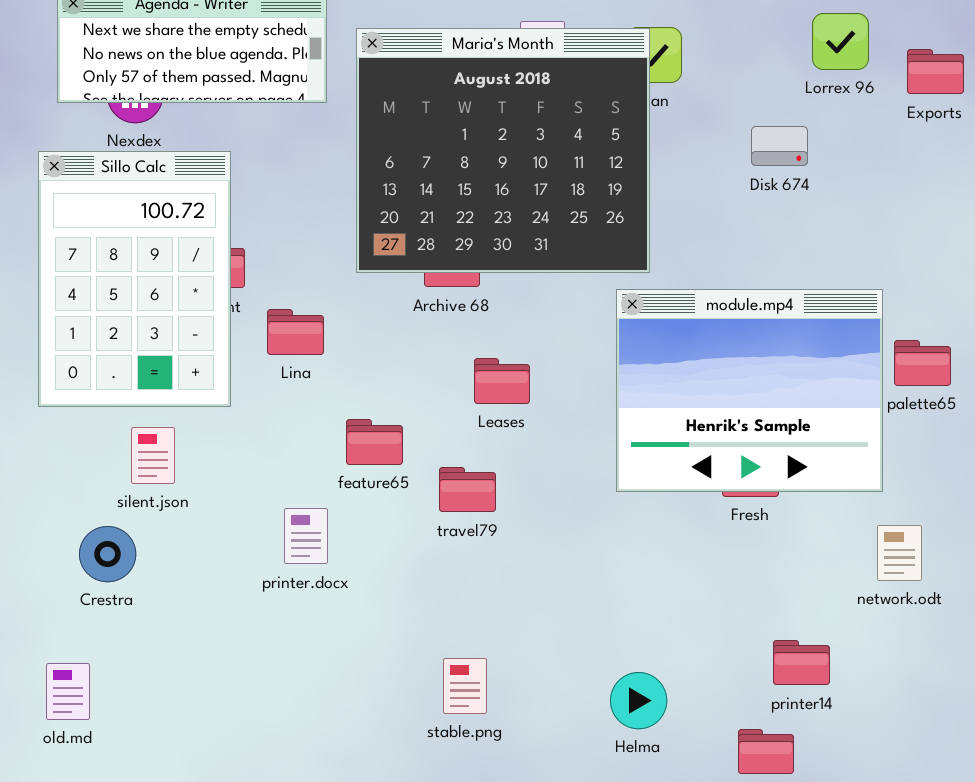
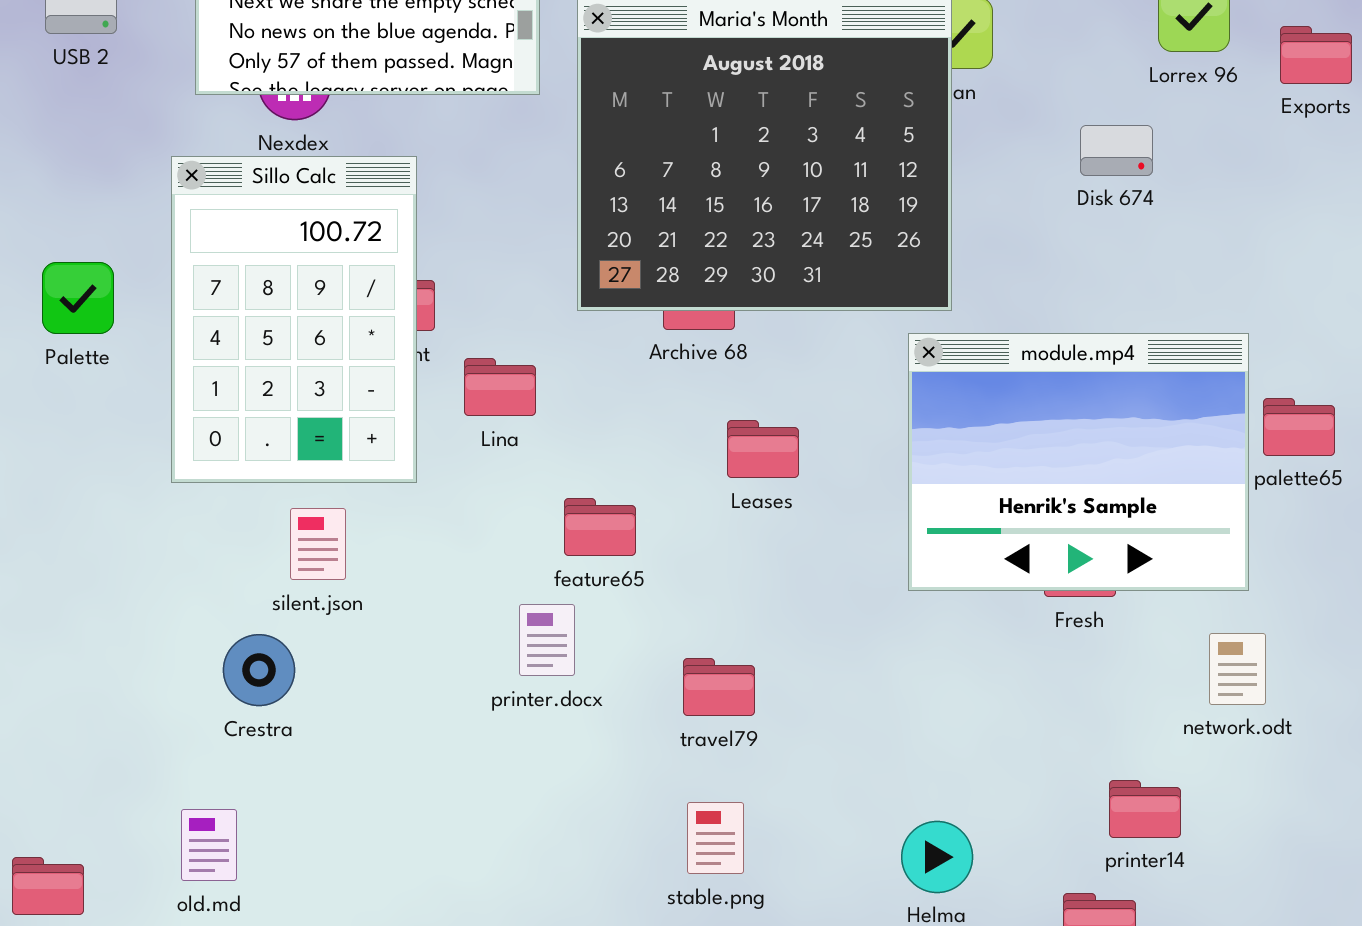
travel79: [439,467,496,512] -> [683,658,755,716], moved
printer.docx: [284,508,328,564] -> [519,604,575,676], moved
network.odt: [877,525,922,581] -> [1209,633,1266,705], moved

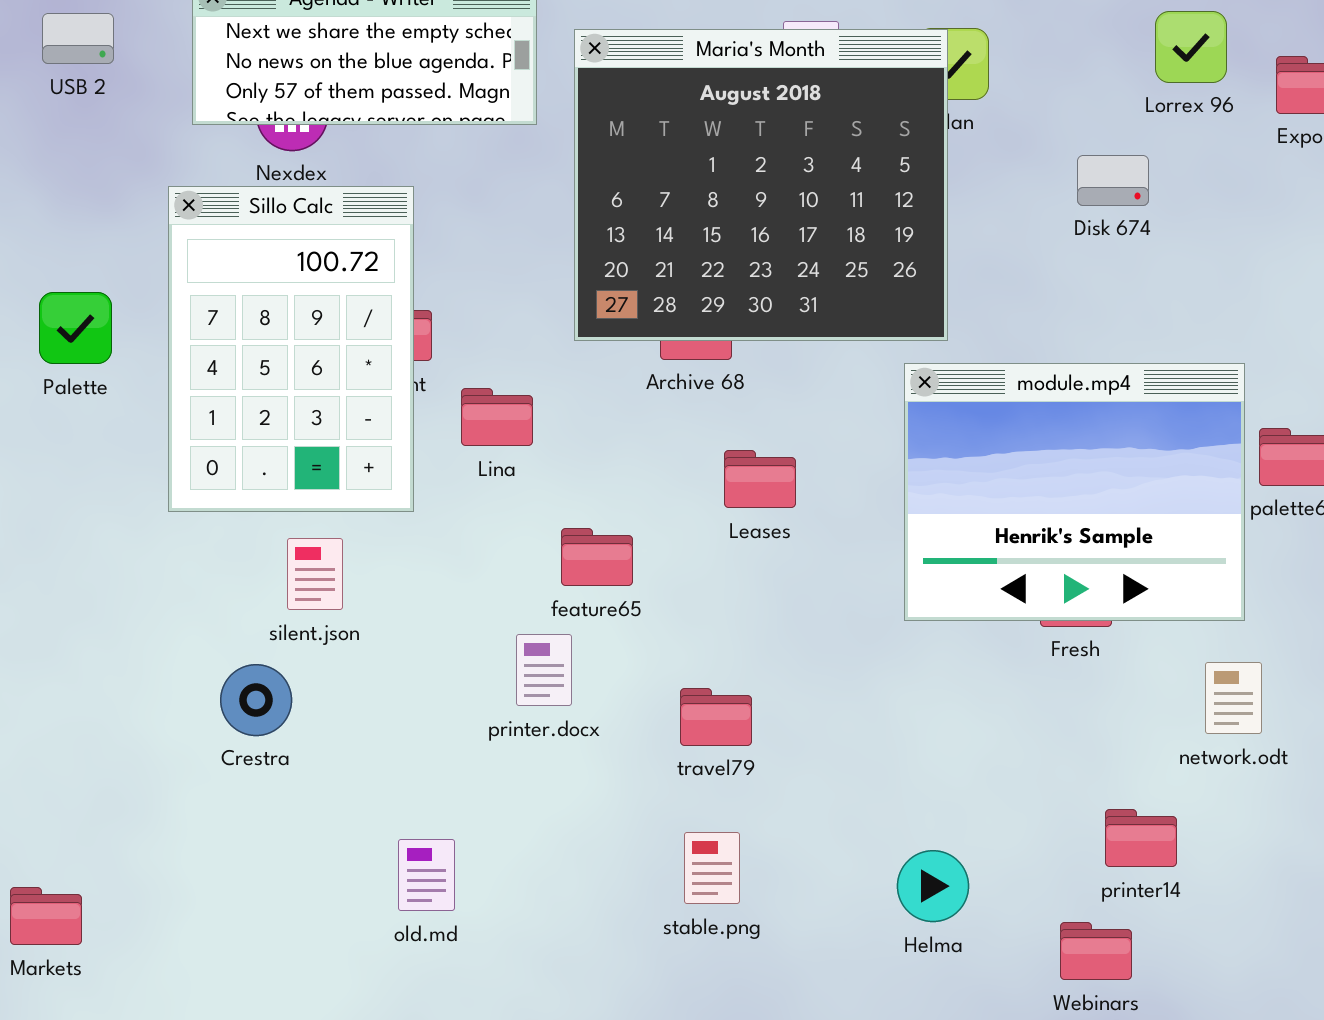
old.md: [181,809,237,881] -> [398,839,455,911], moved

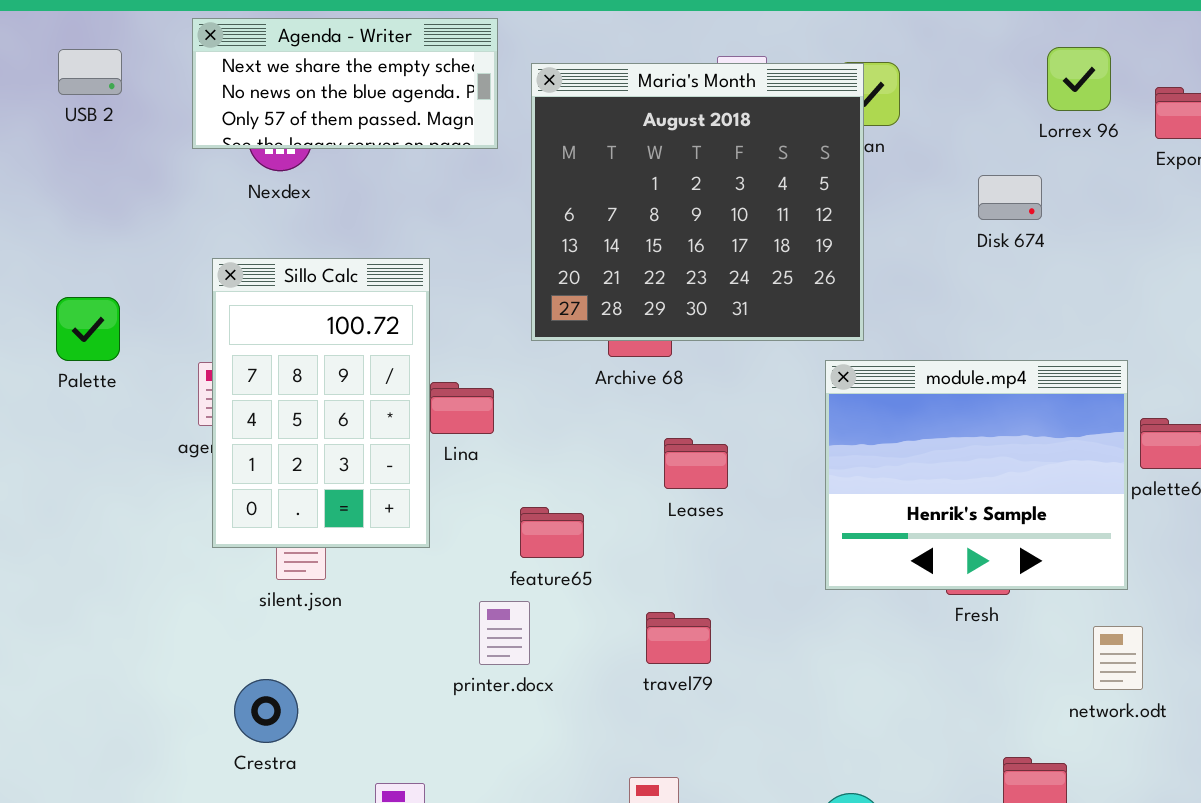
Sillo Calc: [168,186,414,512] -> [212,258,430,548], moved
Crestra: [220,664,292,736] -> [234,679,298,743], moved
travel79: [680,688,752,746] -> [646,612,711,664], moved

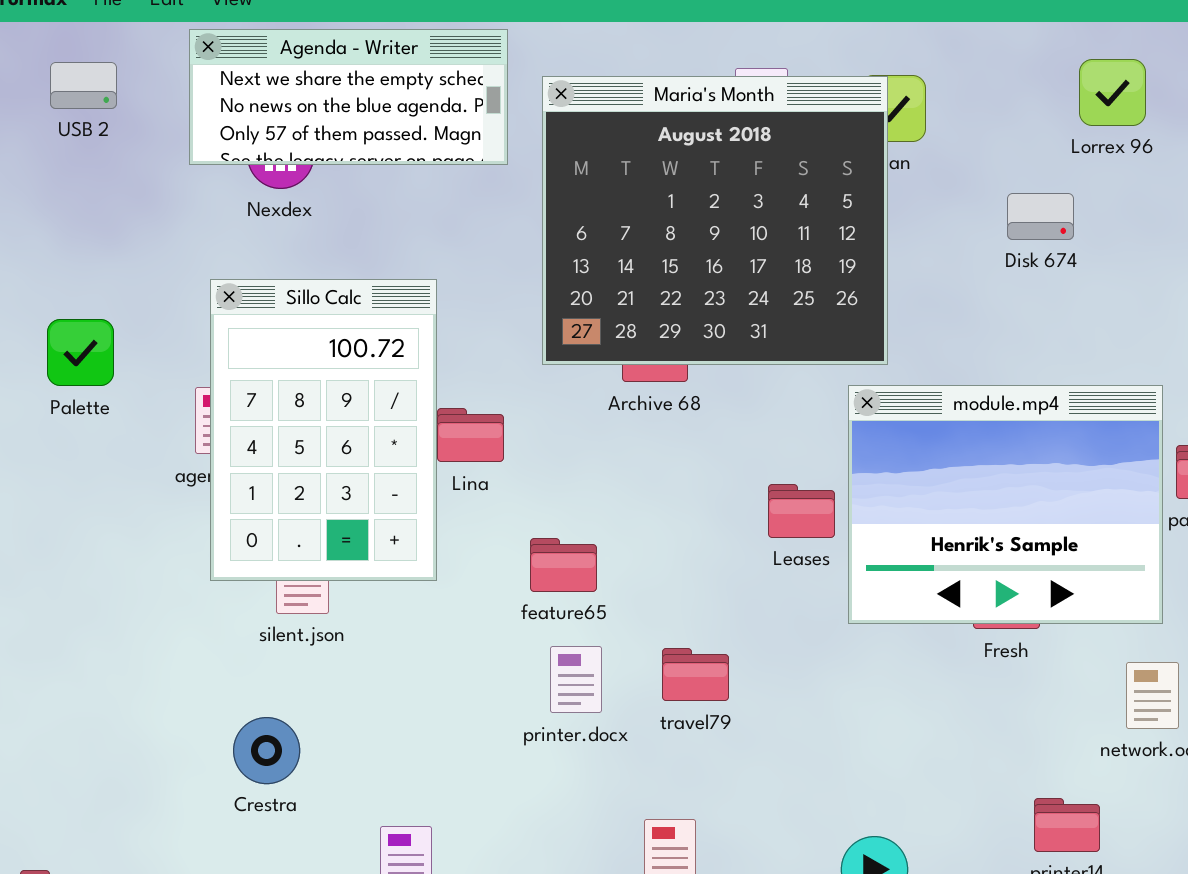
Leases: [664,438,728,489] -> [768,484,835,538], moved
printer.docx: [479,601,530,665] -> [550,646,602,713], moved

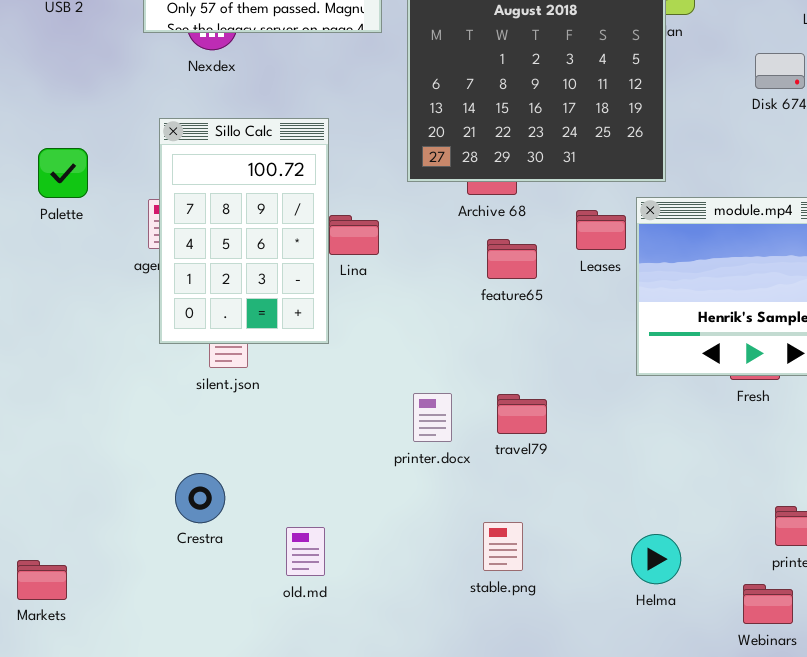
Leases: [768,484,835,538] -> [576,210,626,250], moved
feature65: [530,538,597,592] -> [487,239,537,279], moved
Crestra: [233,717,300,784] -> [175,473,225,523], moved

